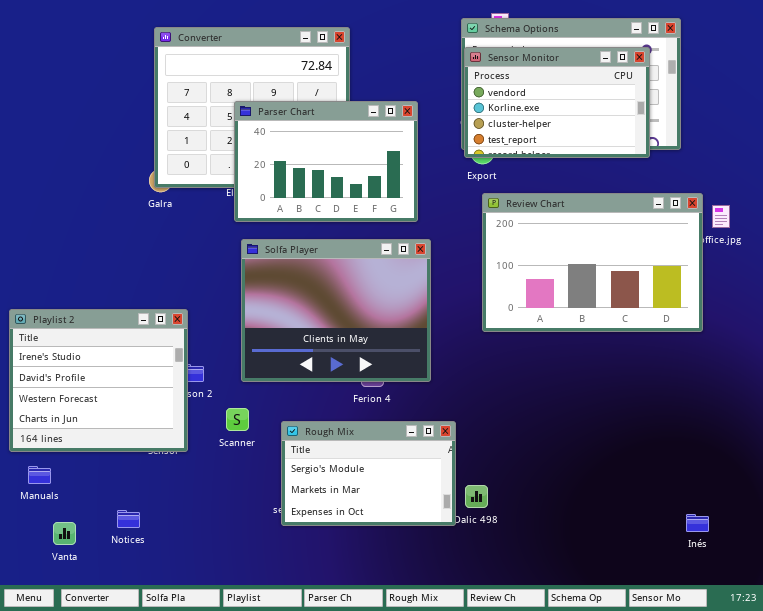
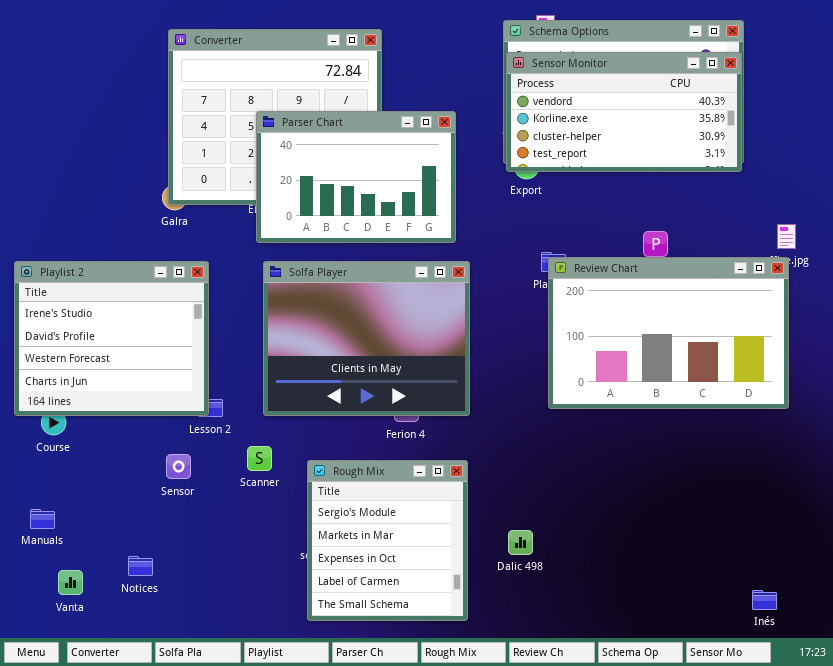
Sensor Monitor: [464,47,650,158] -> [506,52,742,172], resized
Review Chart: [482,193,703,332] -> [548,257,789,409], moved
Playlist 2: [9,309,188,452] -> [14,261,209,416], moved
Rough Mix: [281,421,456,526] -> [307,460,468,621], resized
Inés: [686,514,709,532] -> [752,590,777,610], moved

